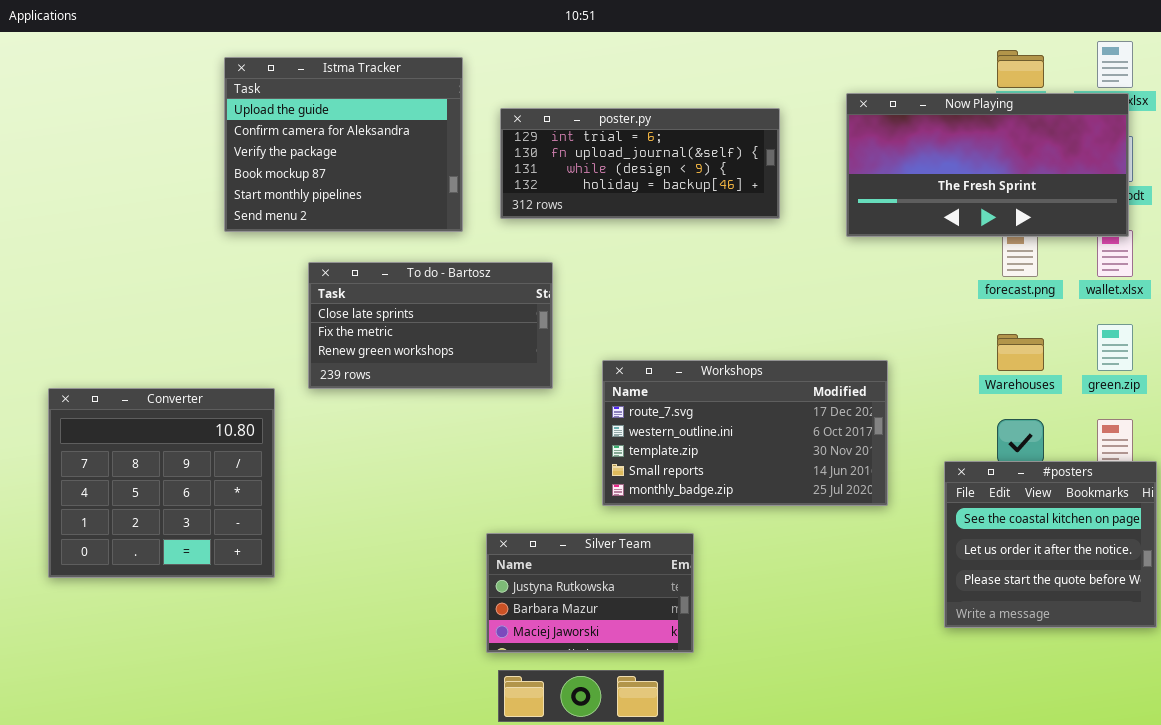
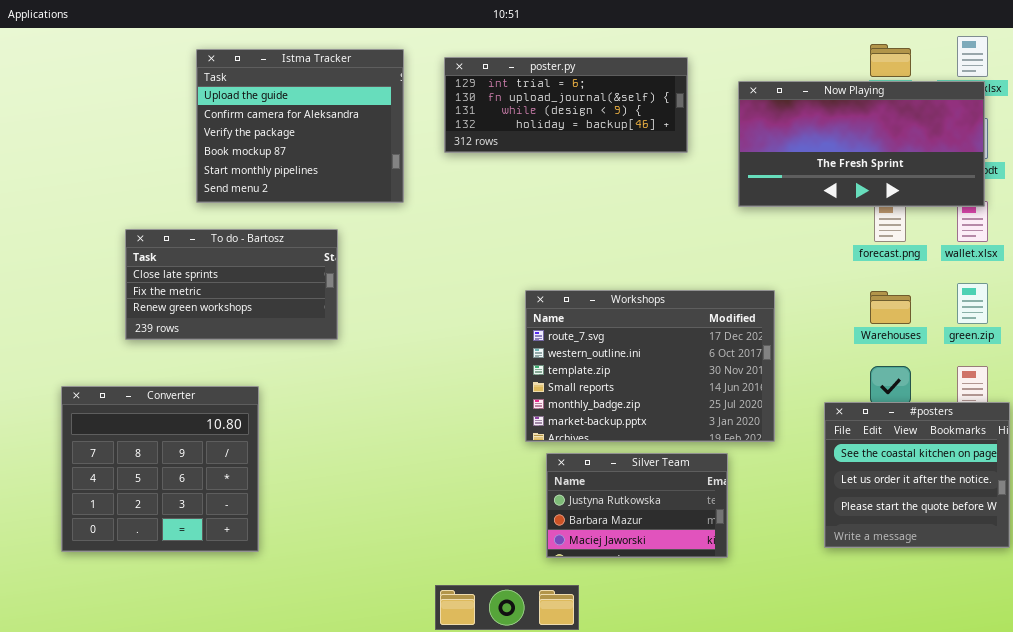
poster.py: [500,108,780,219] -> [444,57,688,153], moved
To do - Bartosz: [308,262,553,389] -> [125,229,338,340], moved
Workshops: [602,360,888,506] -> [525,290,775,442], resized
Converter: [48,388,275,578] -> [61,386,259,552], moved
Silver Team: [486,533,694,653] -> [546,453,728,558], moved

